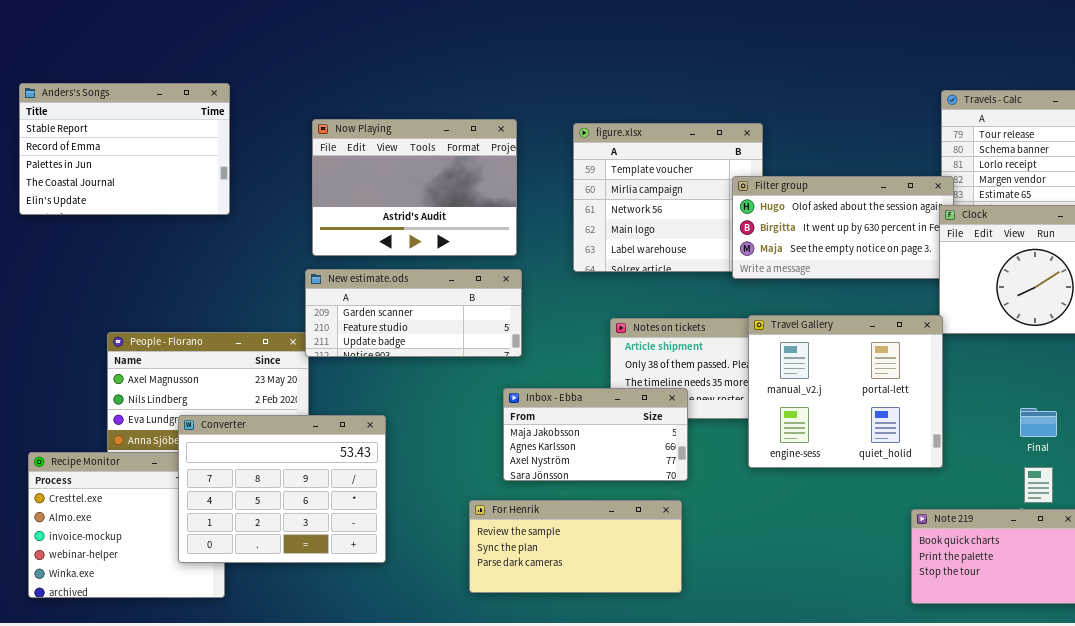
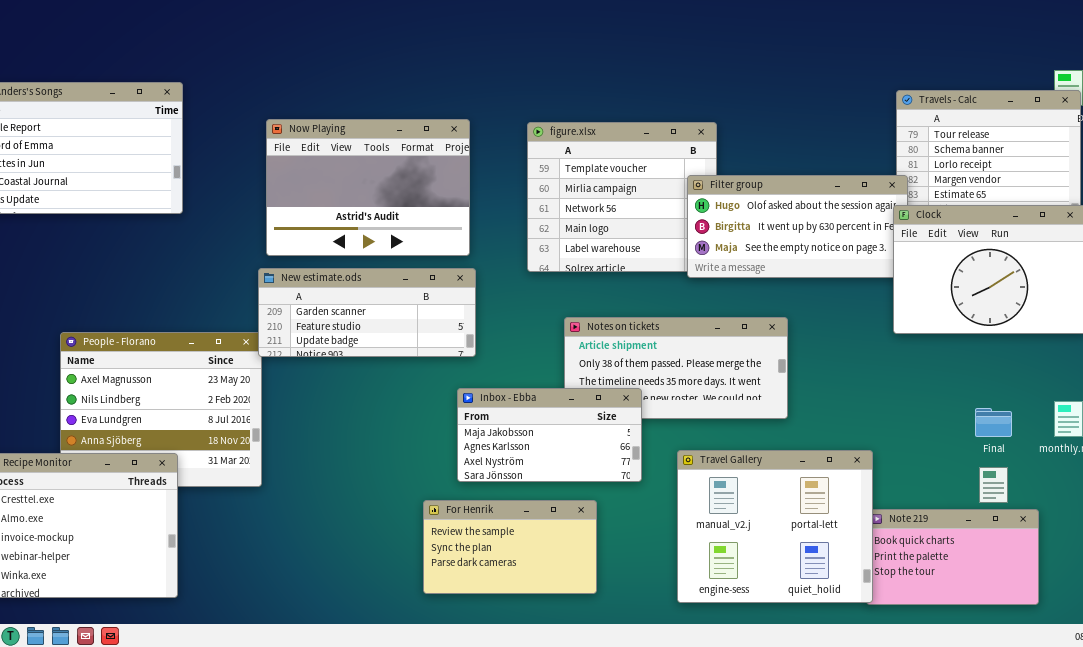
Travel Gallery: [748,315,943,468] -> [677,450,873,603], moved
Converter: [178,415,386,563] -> none, closed
For Henrik: [469,500,682,593] -> [423,500,597,594], resized

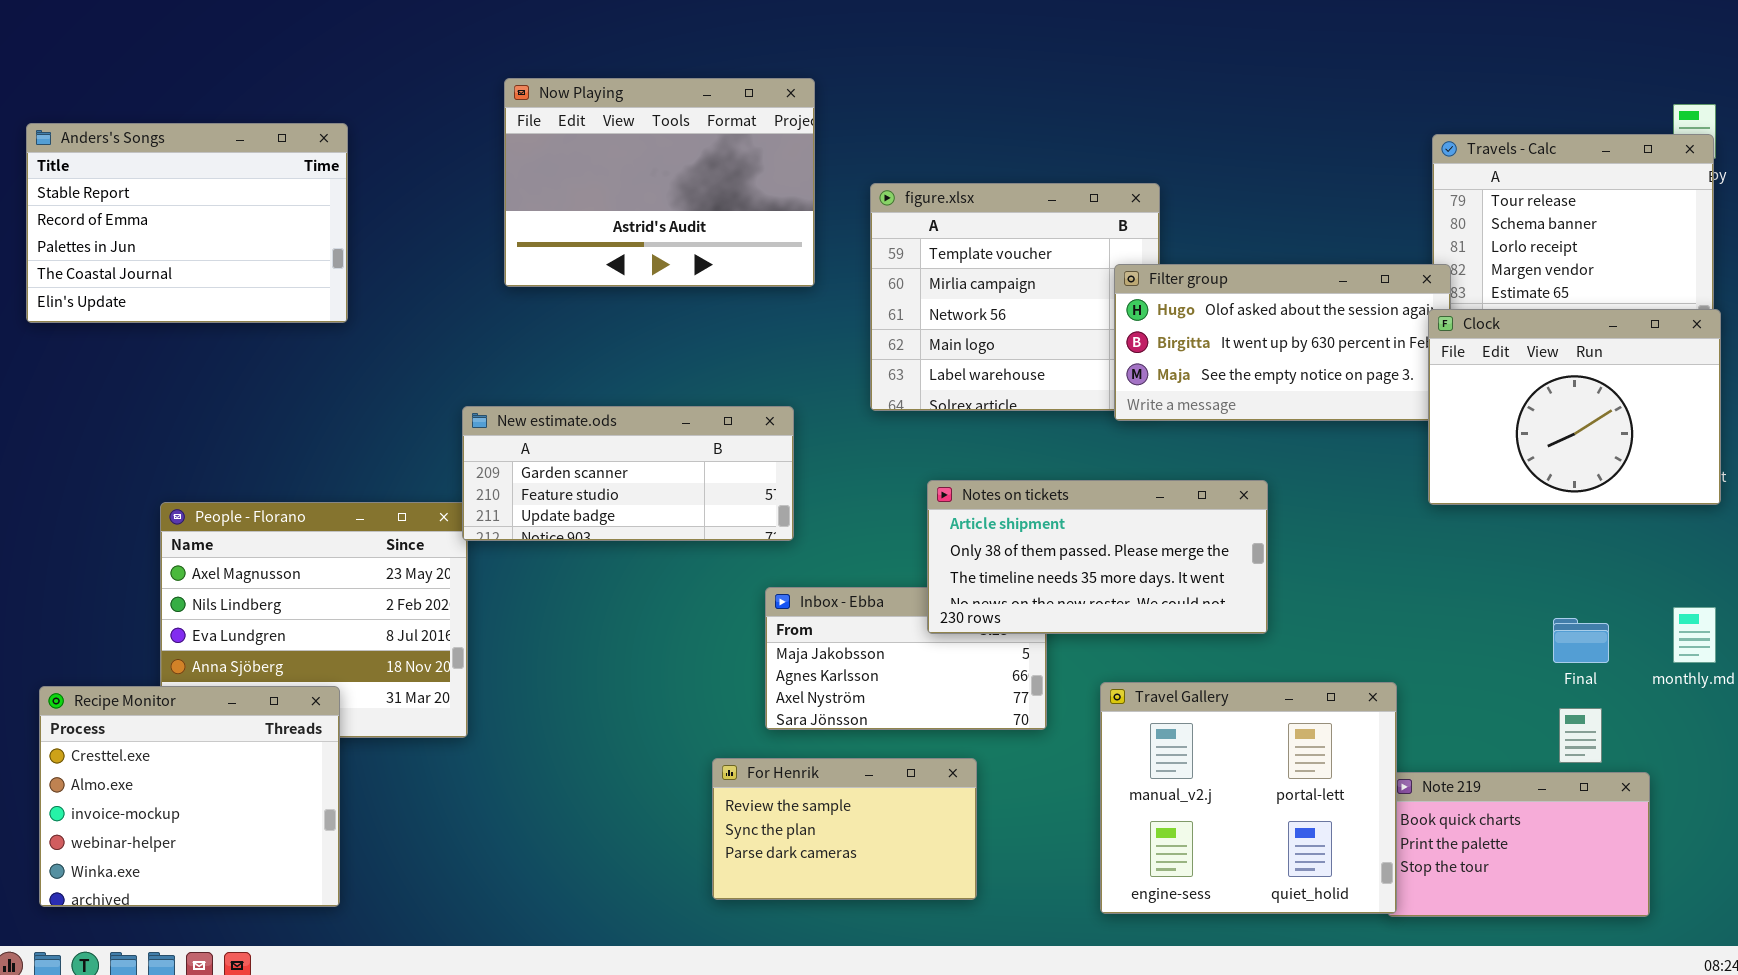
Now Playing: [266,119,470,256] -> [504,78,815,287], moved
Notes on tickets: [564,317,788,419] -> [927,480,1268,634], raised

